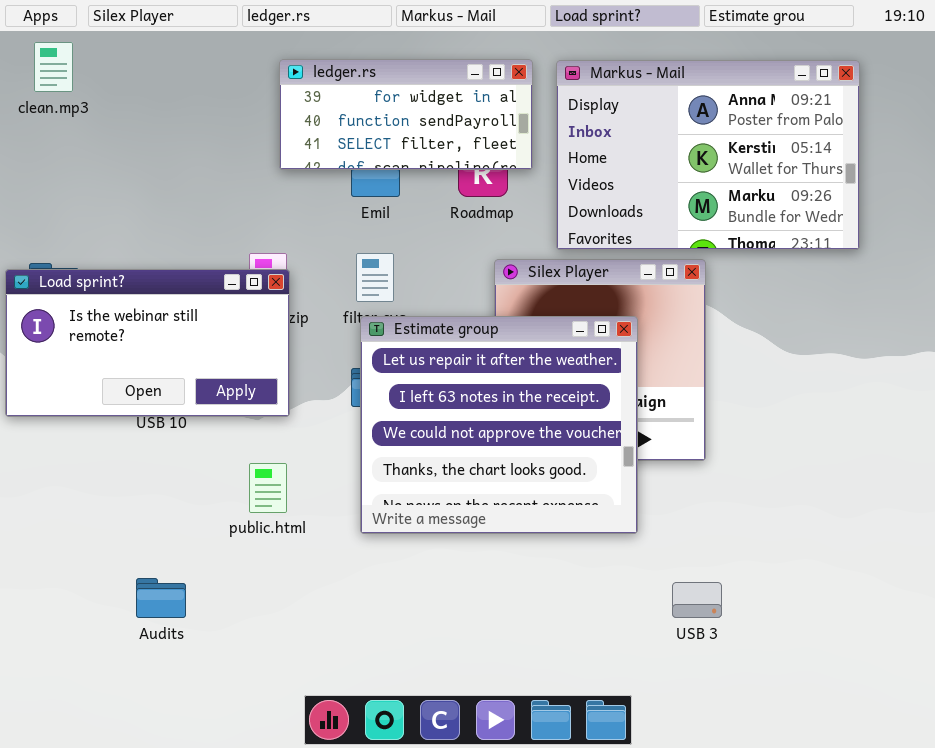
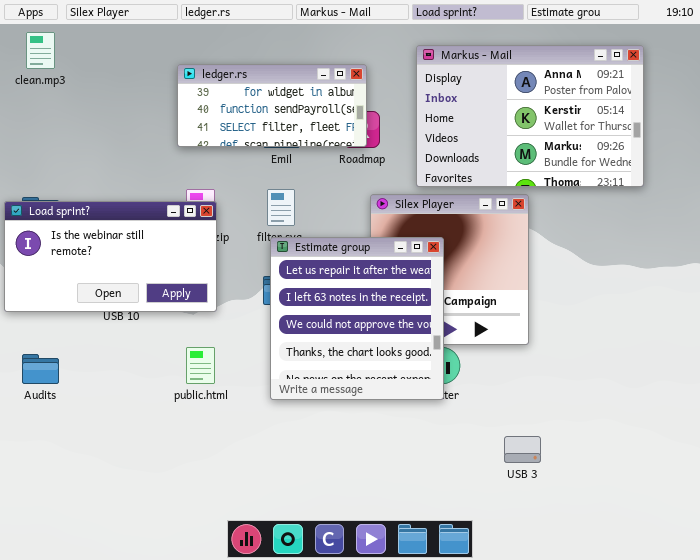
ledger.rs: [279,59,533,170] -> [177,64,367,147], moved
Estimate group: [360,316,638,534] -> [270,237,444,400], resized
Audits: [136,578,186,618] -> [22,354,59,384], moved

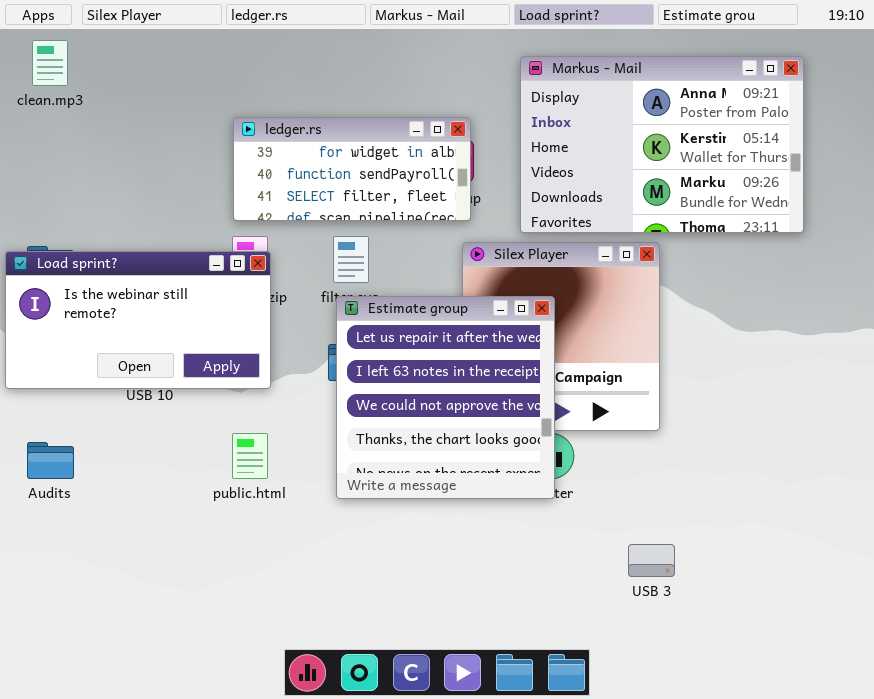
ledger.rs: [177,64,367,147] -> [233,117,471,221], moved

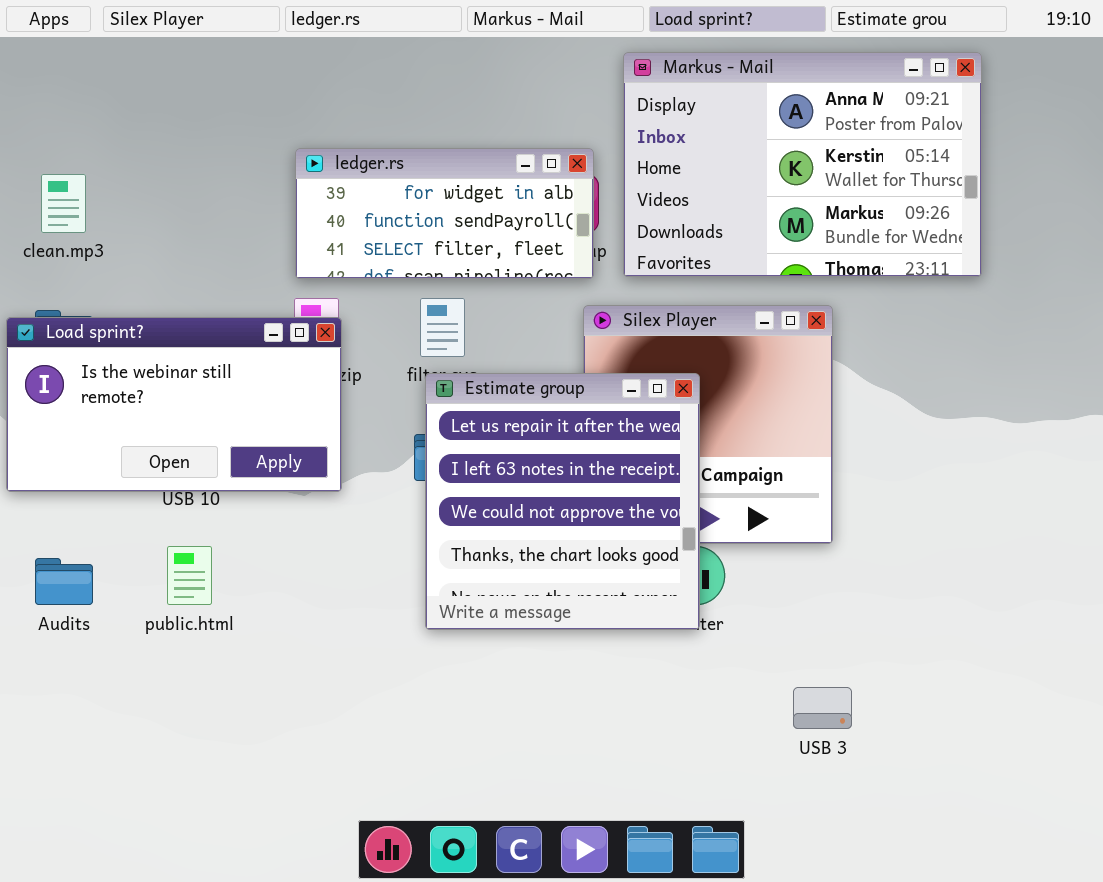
clean.mp3: [32,40,68,86] -> [41,174,86,233], moved
Markus - Mail: [520,56,804,233] -> [623,52,982,277], moved
public.html: [232,433,268,479] -> [167,546,212,605], moved

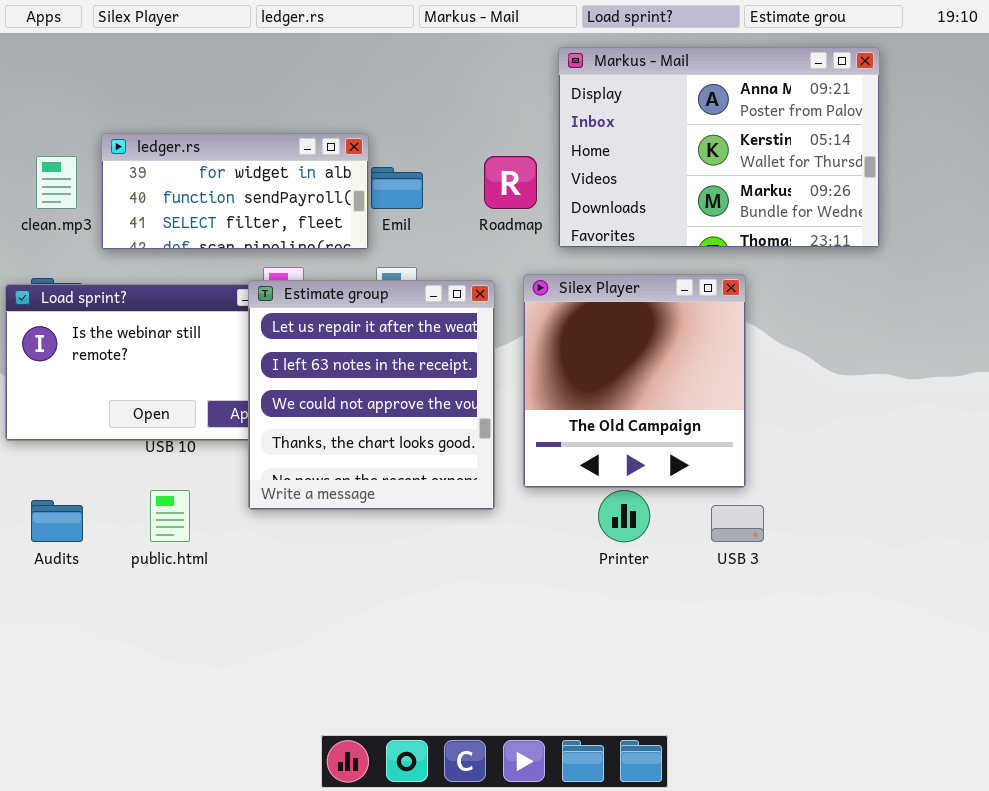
ledger.rs: [295,148,594,279] -> [101,133,369,250], moved
Estimate group: [425,373,700,630] -> [248,280,495,510], moved
USB 3: [793,687,852,729] -> [711,505,764,542], moved

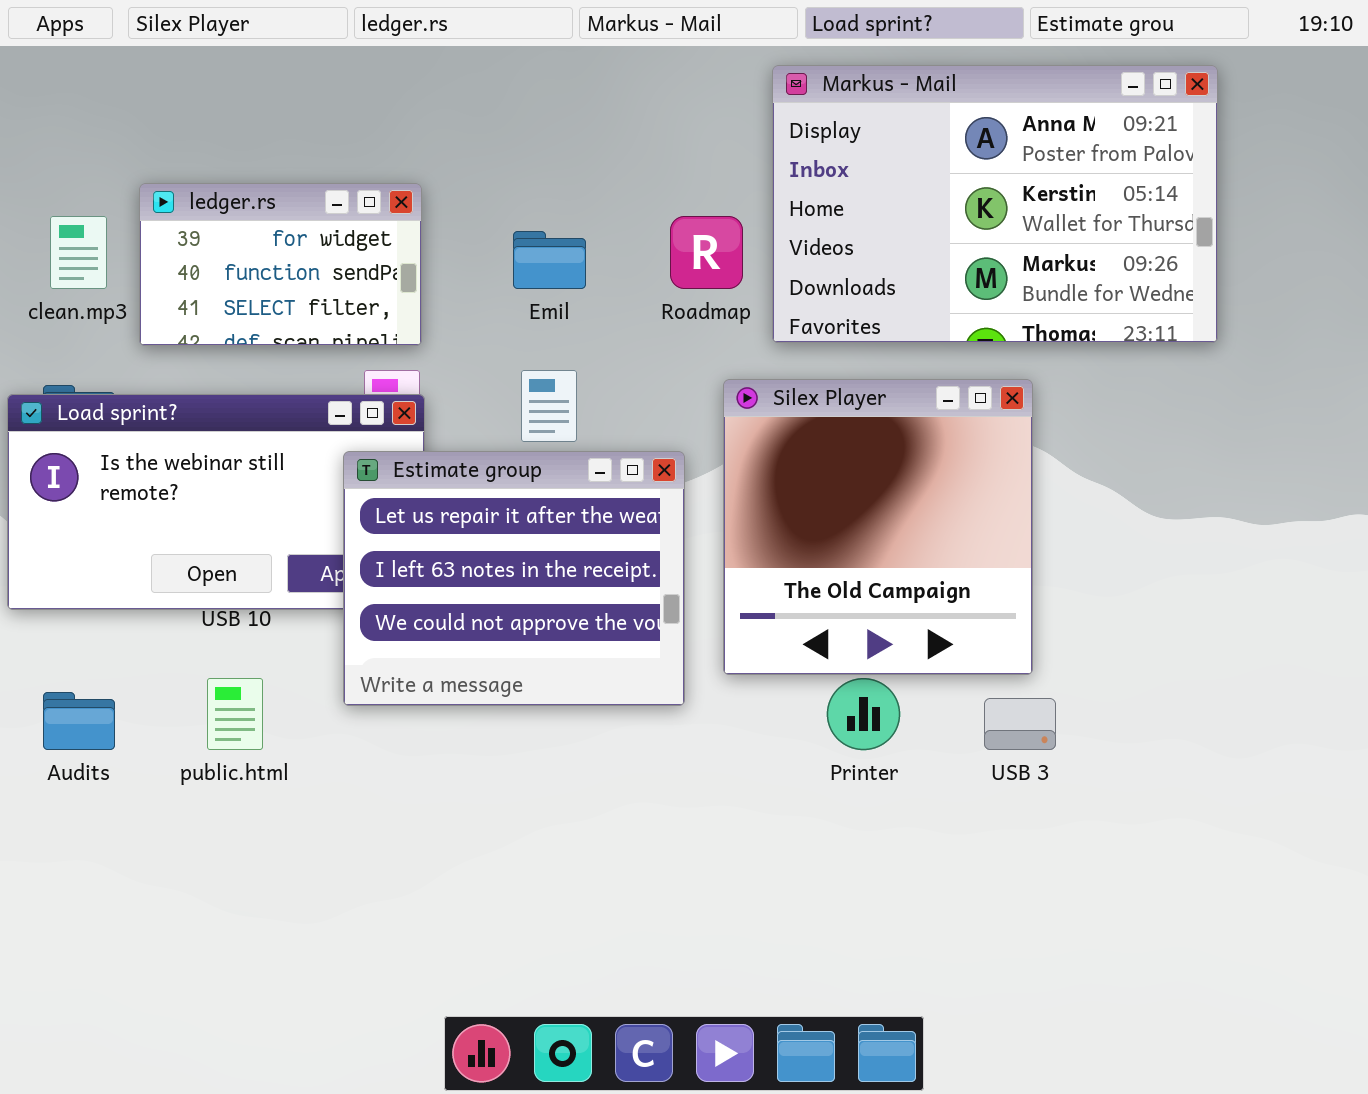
ledger.rs: [101,133,369,250] -> [139,183,422,346], resized
Estimate group: [248,280,495,510] -> [343,451,685,706], resized

